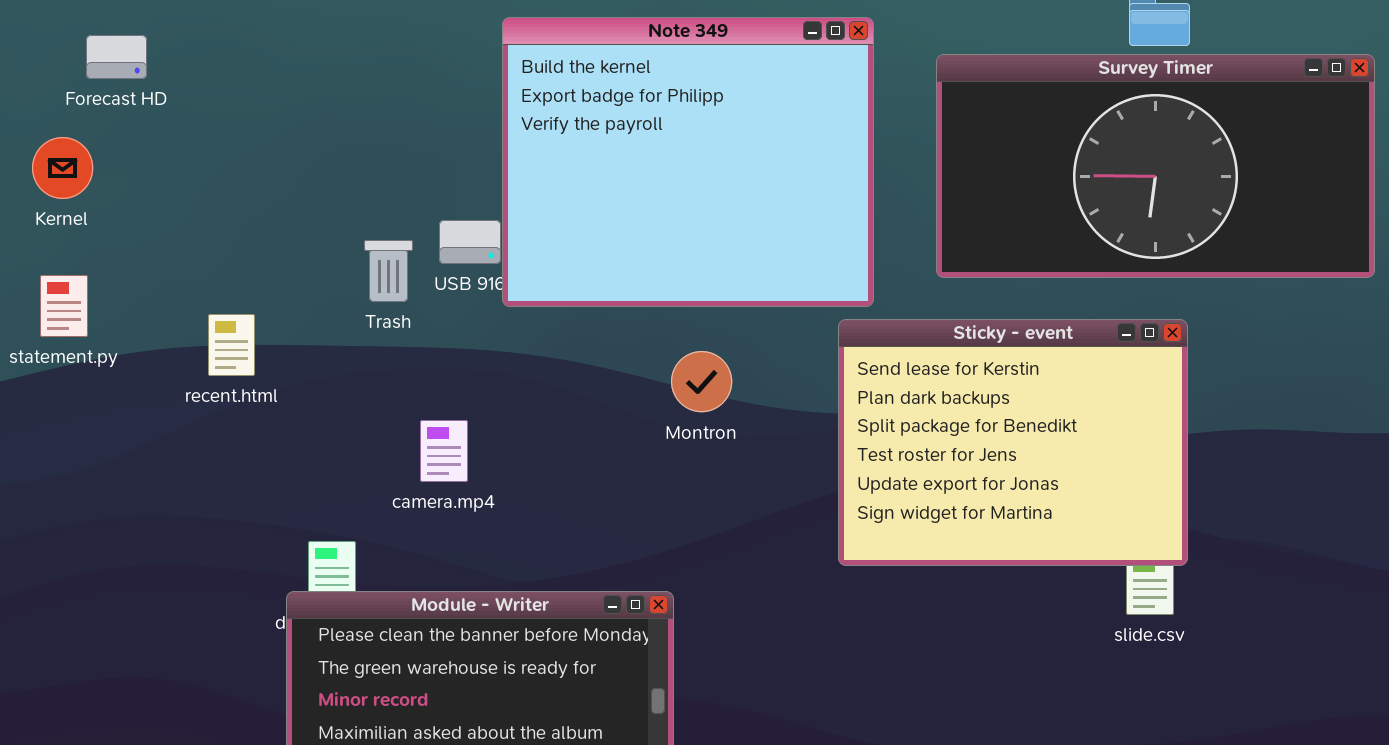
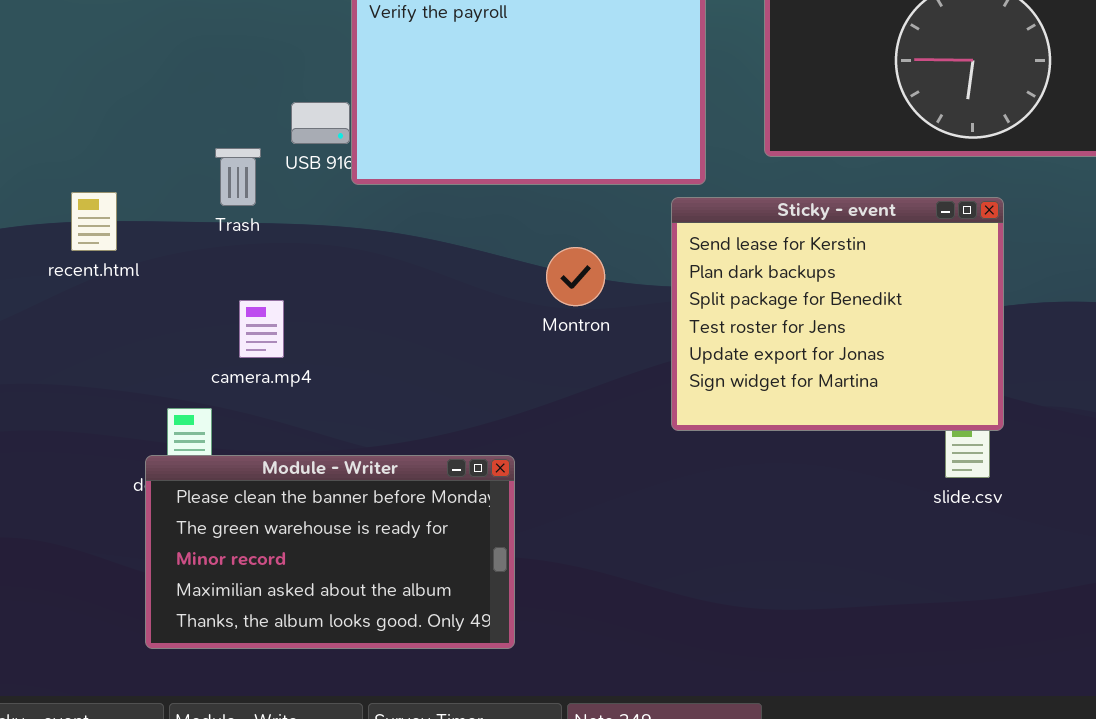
Trash: [364,240,413,302] -> [215,148,261,206], moved
Montron: [671,351,732,412] -> [546,247,605,306], moved
camera.mp4: [420,420,468,482] -> [239,300,284,358], moved

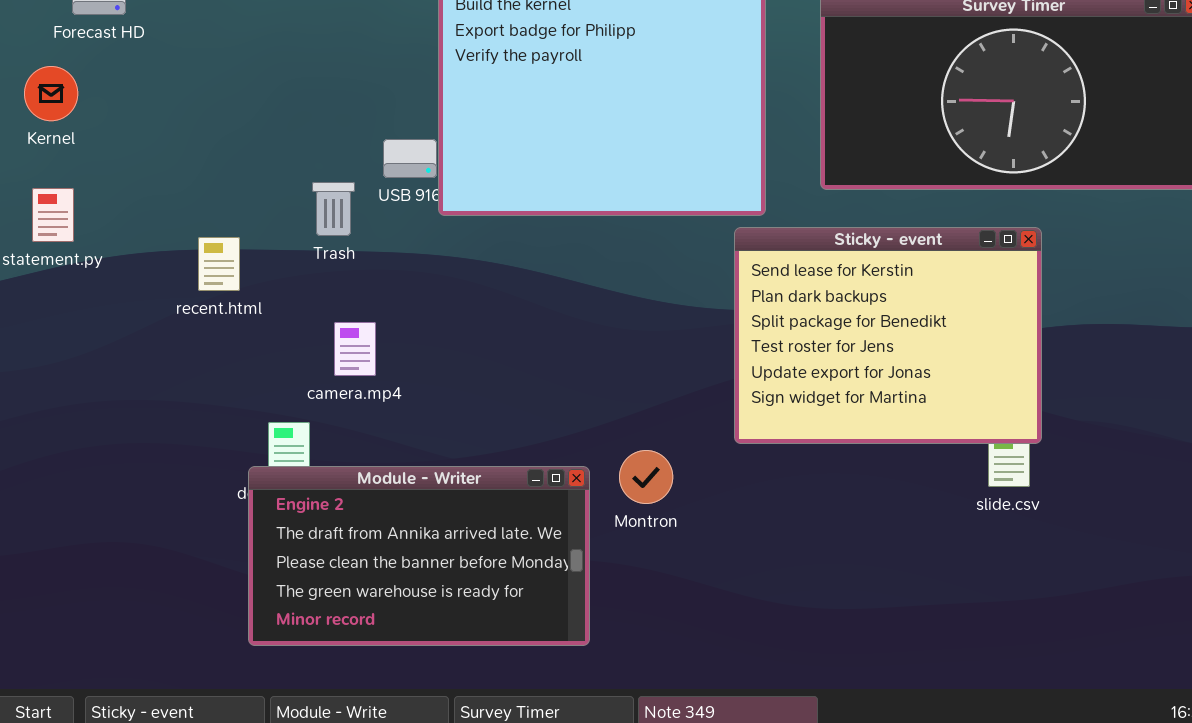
recent.html: [71,192,117,251] -> [198,237,240,291], moved
Montron: [546,247,605,306] -> [619,450,673,504], moved
Module - Writer: [145,455,515,649] -> [248,466,590,646], scrolled up 2 rows

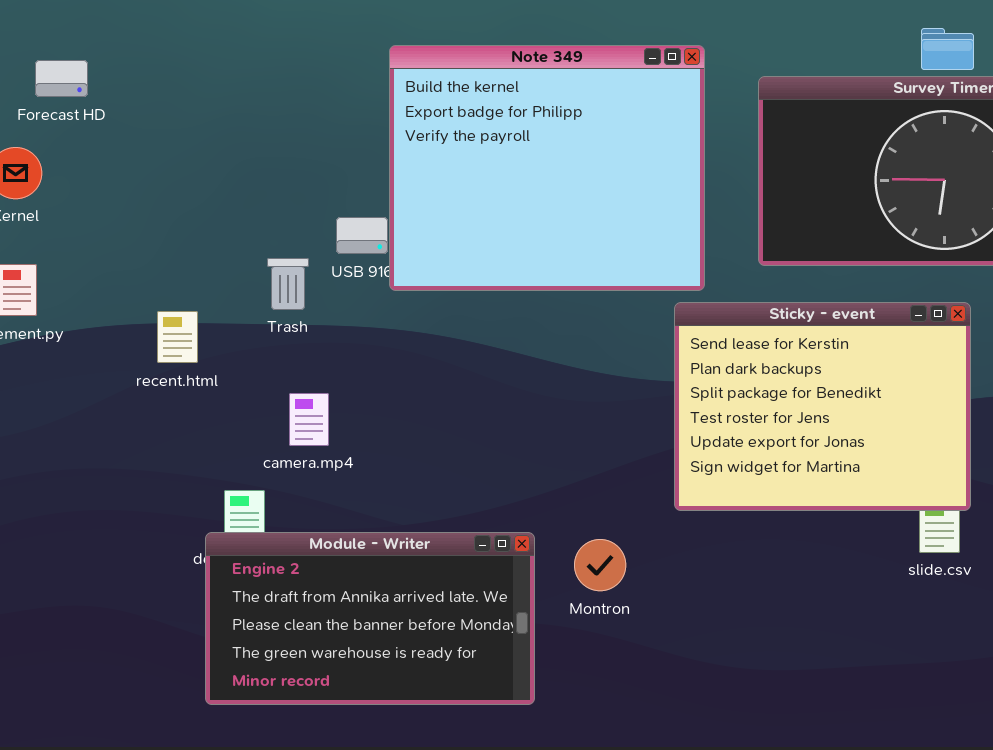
Montron: [619,450,673,504] -> [574,539,626,591], moved

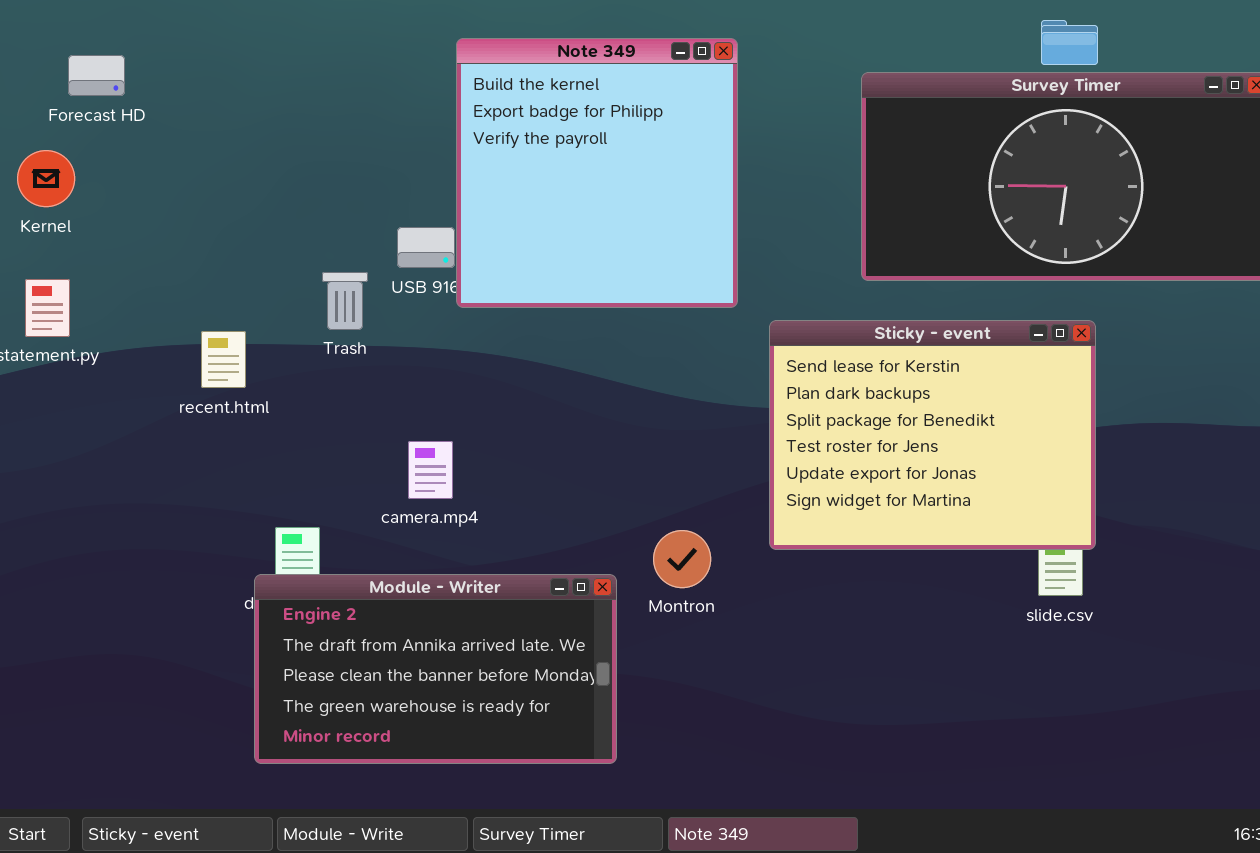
Note 349: [389,45,705,291] -> [456,38,738,308], resized
camera.mp4: [289,393,329,446] -> [408,441,453,499], moved
Montron: [574,539,626,591] -> [653,530,711,588], moved

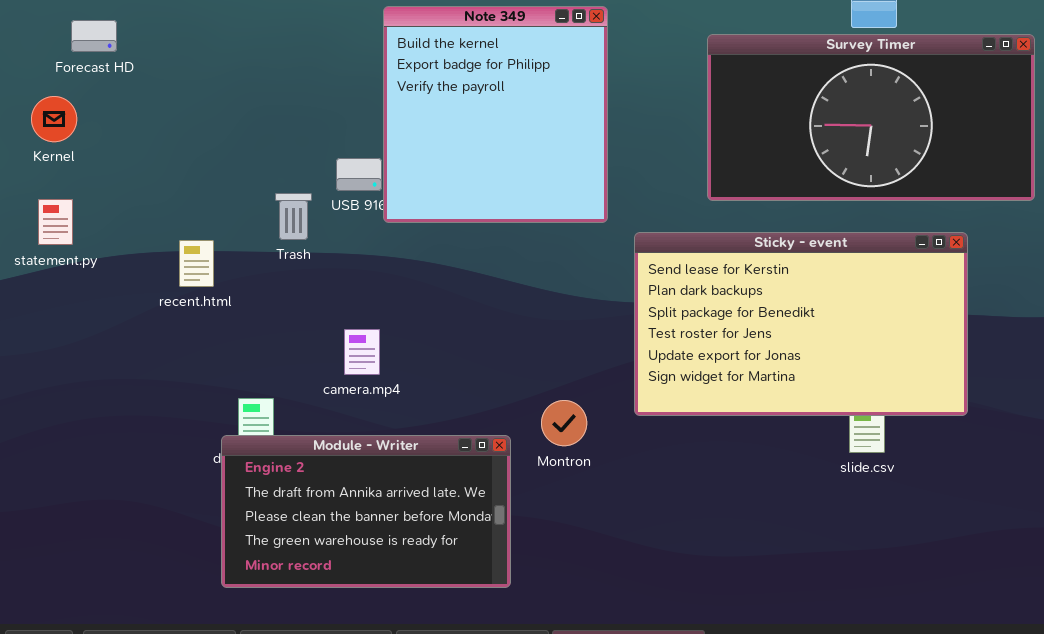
Sticky - event: [769,320,1096,550] -> [634,232,968,416], resized

